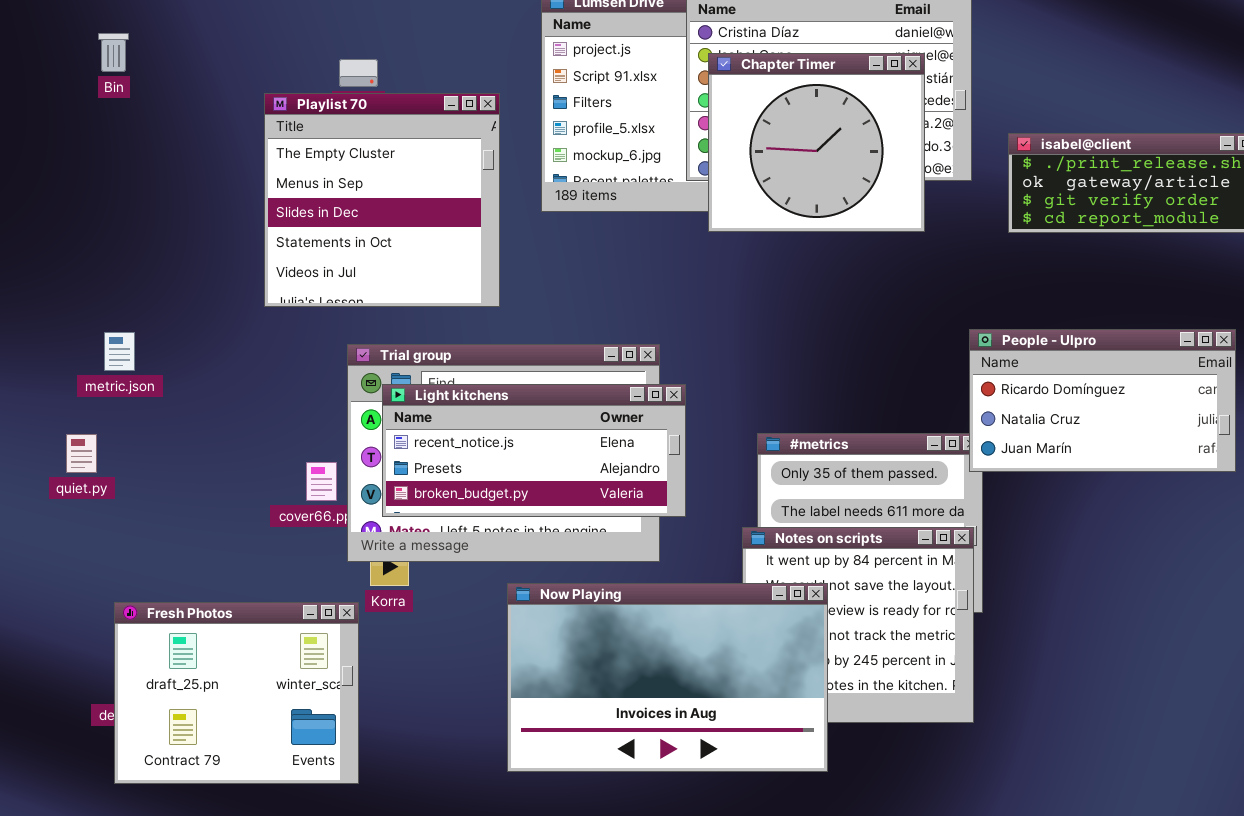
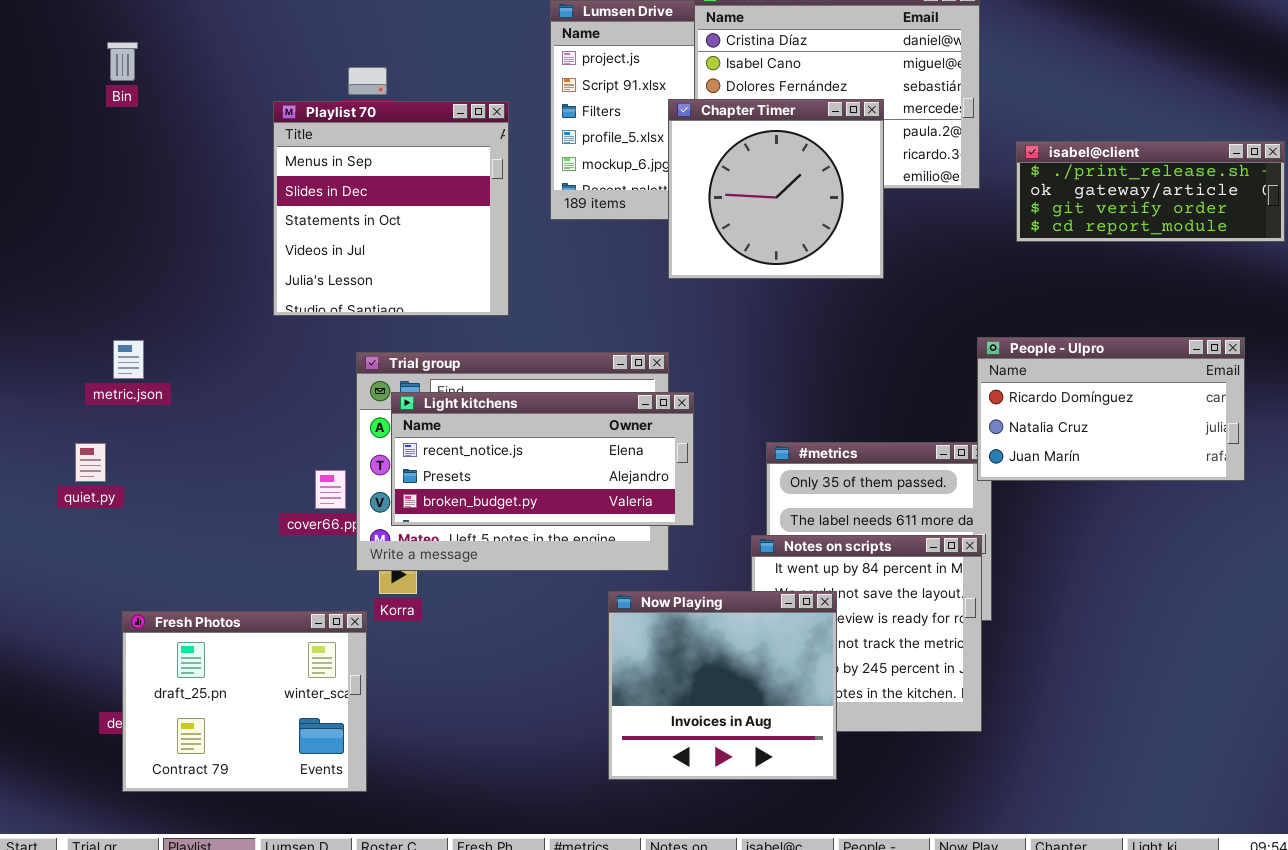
Chapter Timer: [708,53,925,232] -> [668,99,884,279], moved
Playlist 70: [264,93,500,307] -> [273,101,509,316], scrolled down 1 row
Now Playing: [507,583,828,772] -> [608,591,837,780], resized

